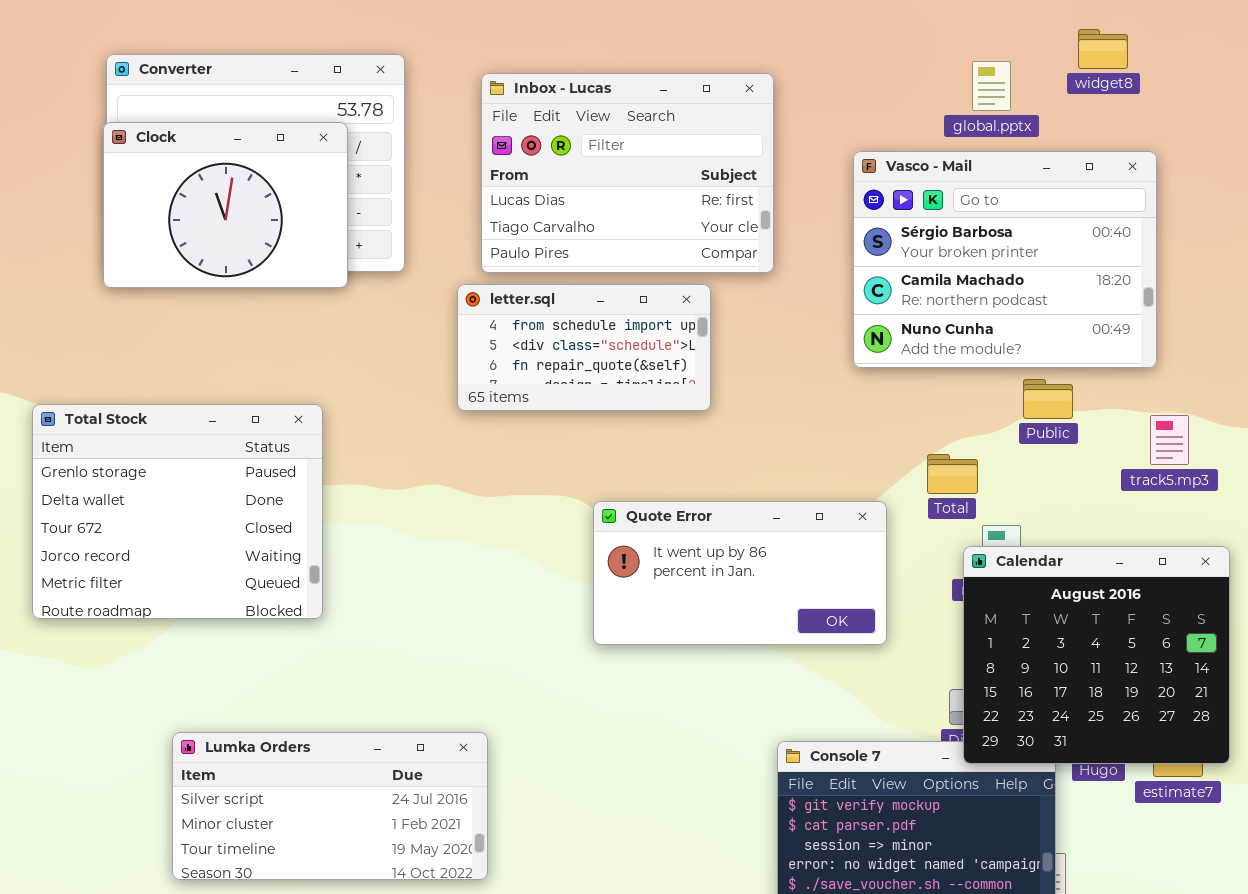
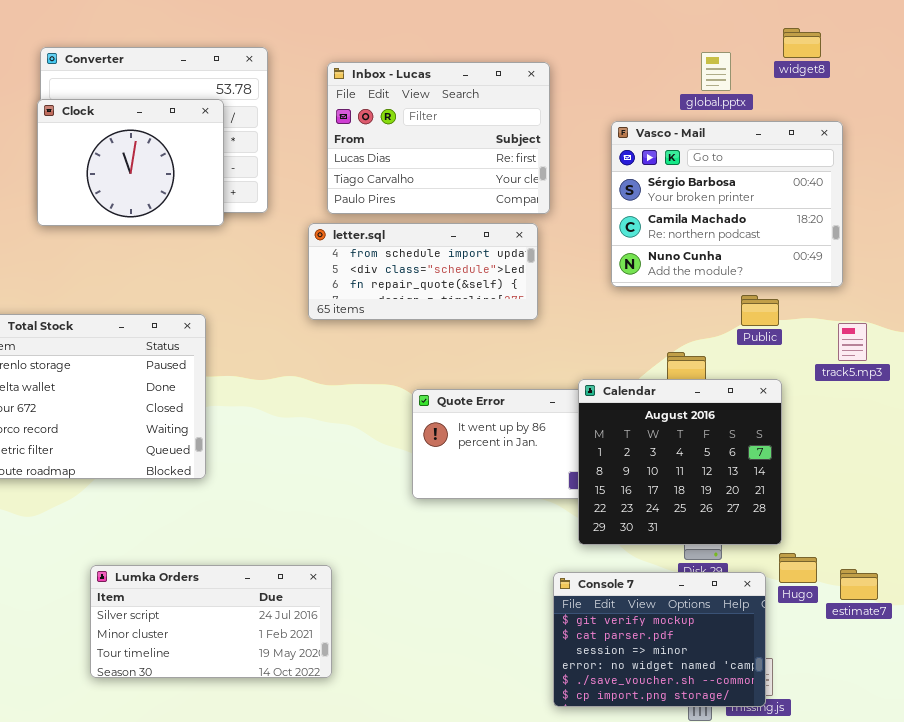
letter.sql: [457,284,711,411] -> [308,223,538,320], resized
Calendar: [963,546,1230,764] -> [578,379,782,545], moved

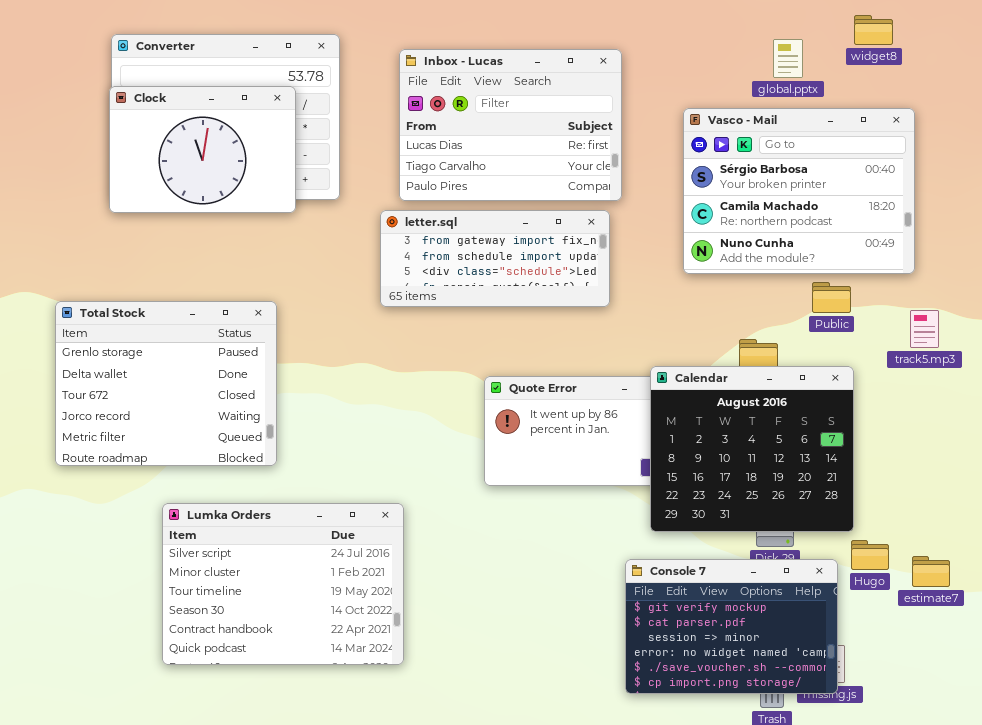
letter.sql: [308,223,538,320] -> [380,210,610,307], scrolled up 1 row
Lumka Orders: [90,565,332,678] -> [162,503,404,665], resized

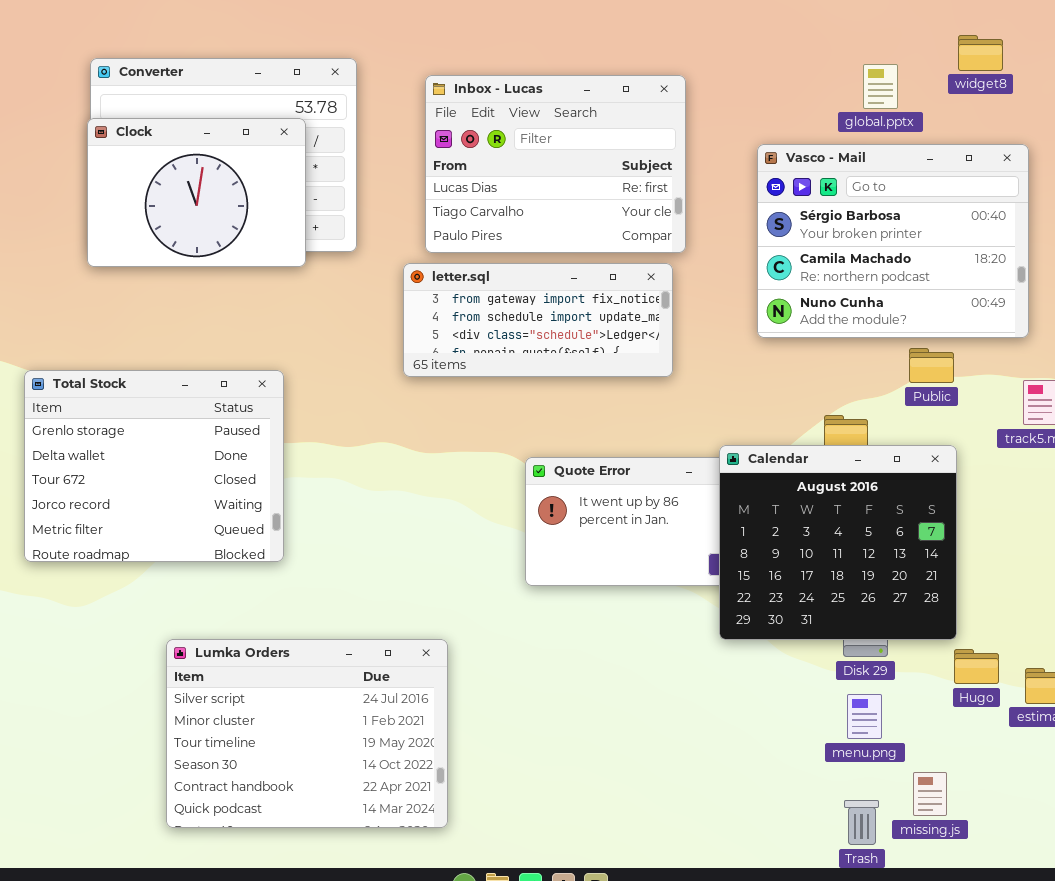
Lumka Orders: [162,503,404,665] -> [166,639,448,828], moved
Console 7: [625,559,838,694] -> none, closed

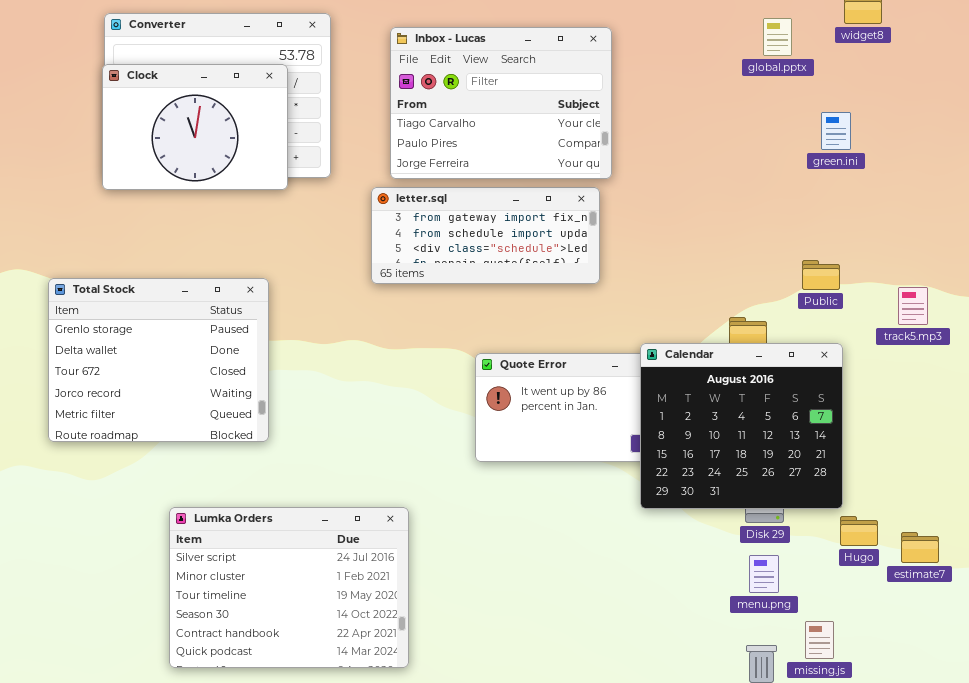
Inbox - Lucas: [425,75,686,253] -> [390,27,612,179], scrolled down 1 row
Vasco - Mail: [757,144,1029,338] -> none, closed

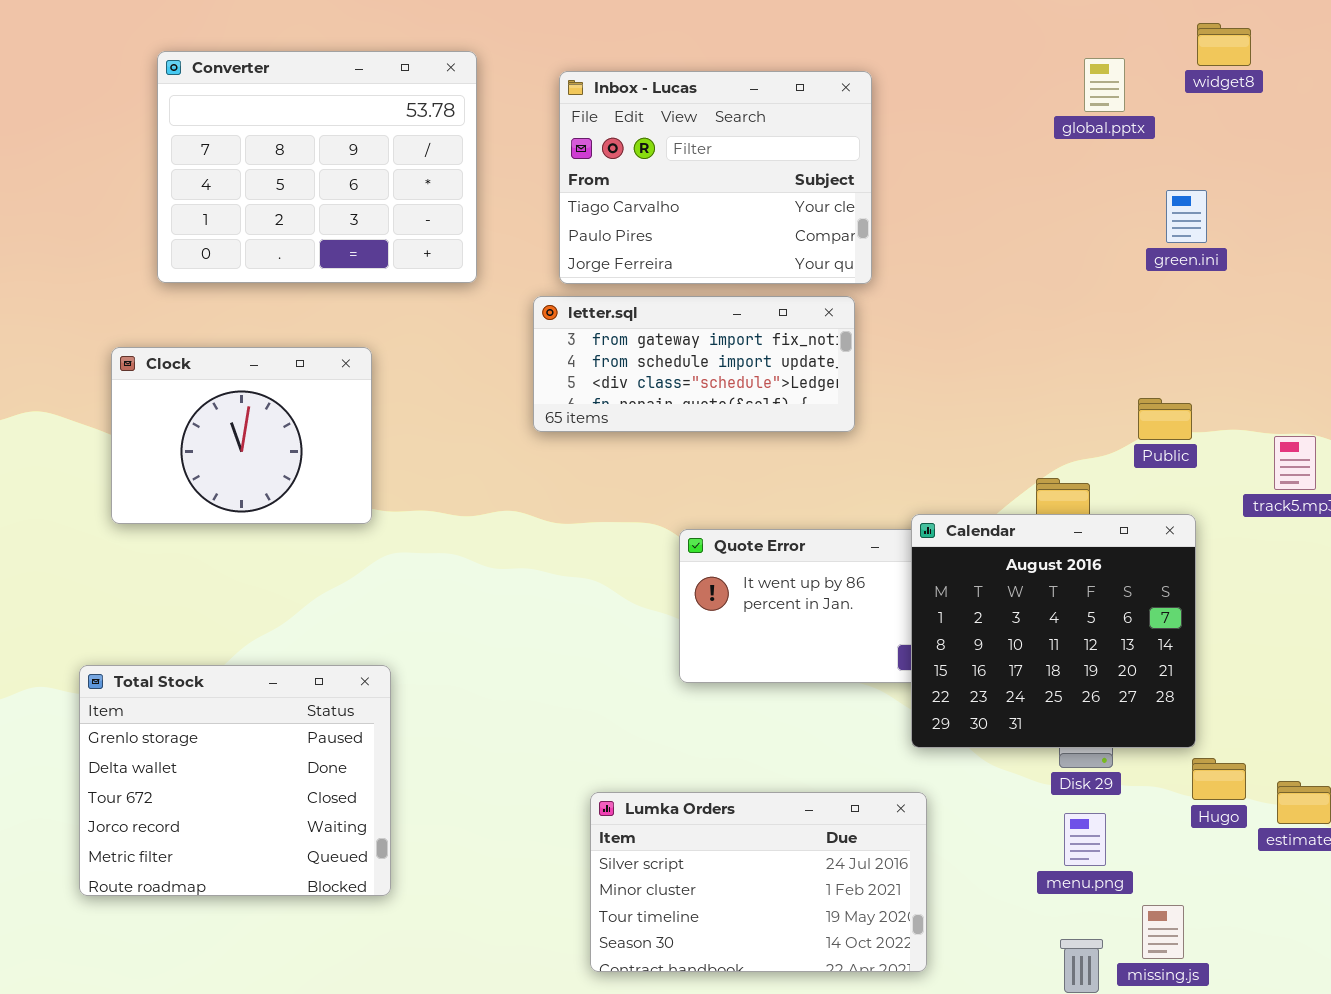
Clock: [102,64,288,190] -> [111,347,372,524], moved
Total Stock: [48,278,269,442] -> [79,665,391,896], moved
Lumka Orders: [169,507,409,668] -> [590,792,927,972], moved, resized

